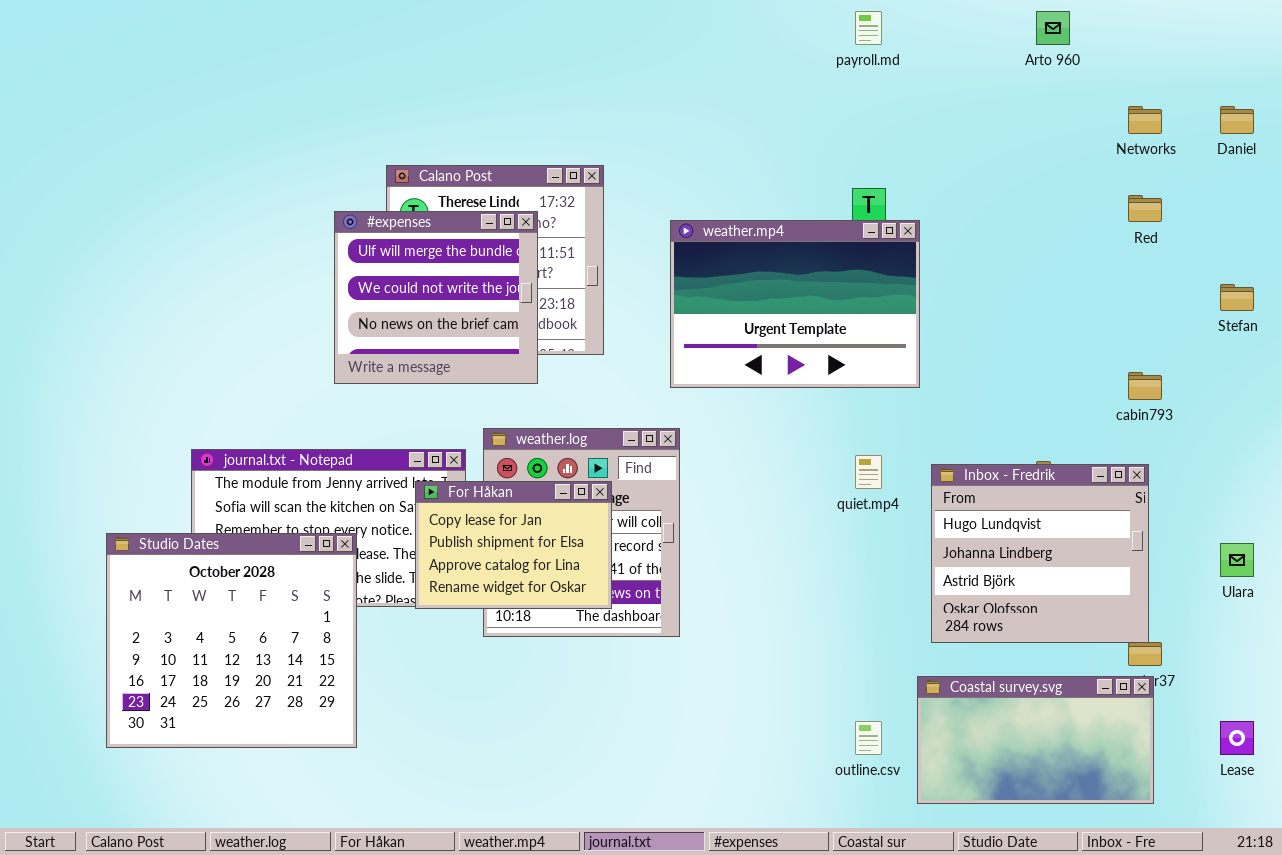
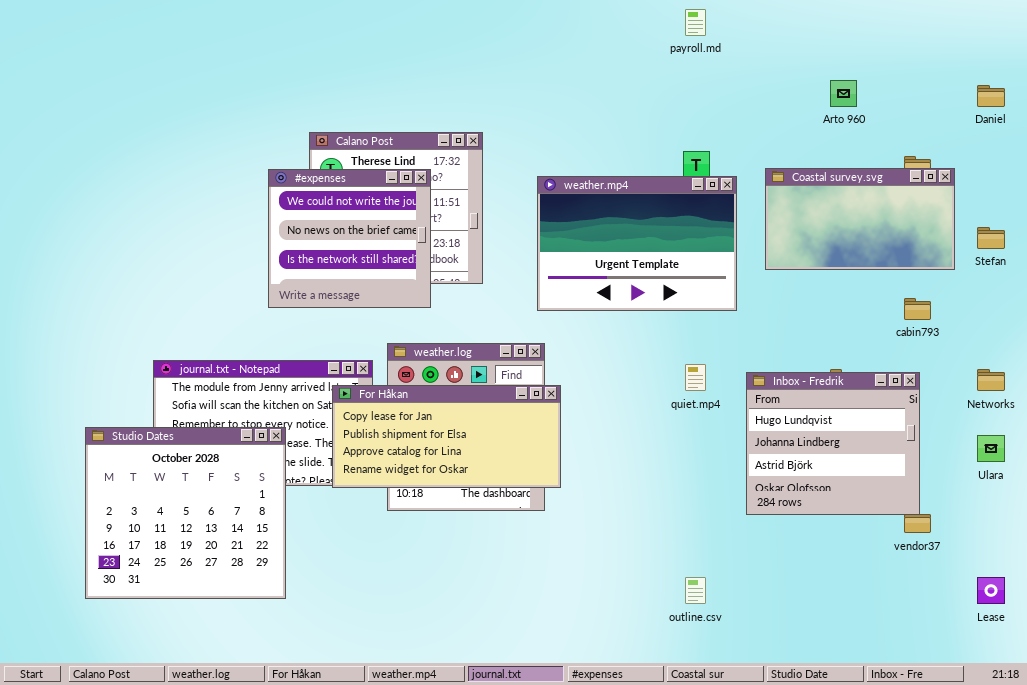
Arto 960: [1036,11,1070,45] -> [830,80,857,107], moved
Networks: [1128,106,1162,134] -> [977,369,1005,391], moved
#expenses: [334,211,538,384] -> [268,169,431,308], scrolled down 1 row
For Håkan: [415,481,612,609] -> [332,385,561,488], resized
Coastal survey.svg: [917,676,1154,804] -> [765,168,955,270], moved

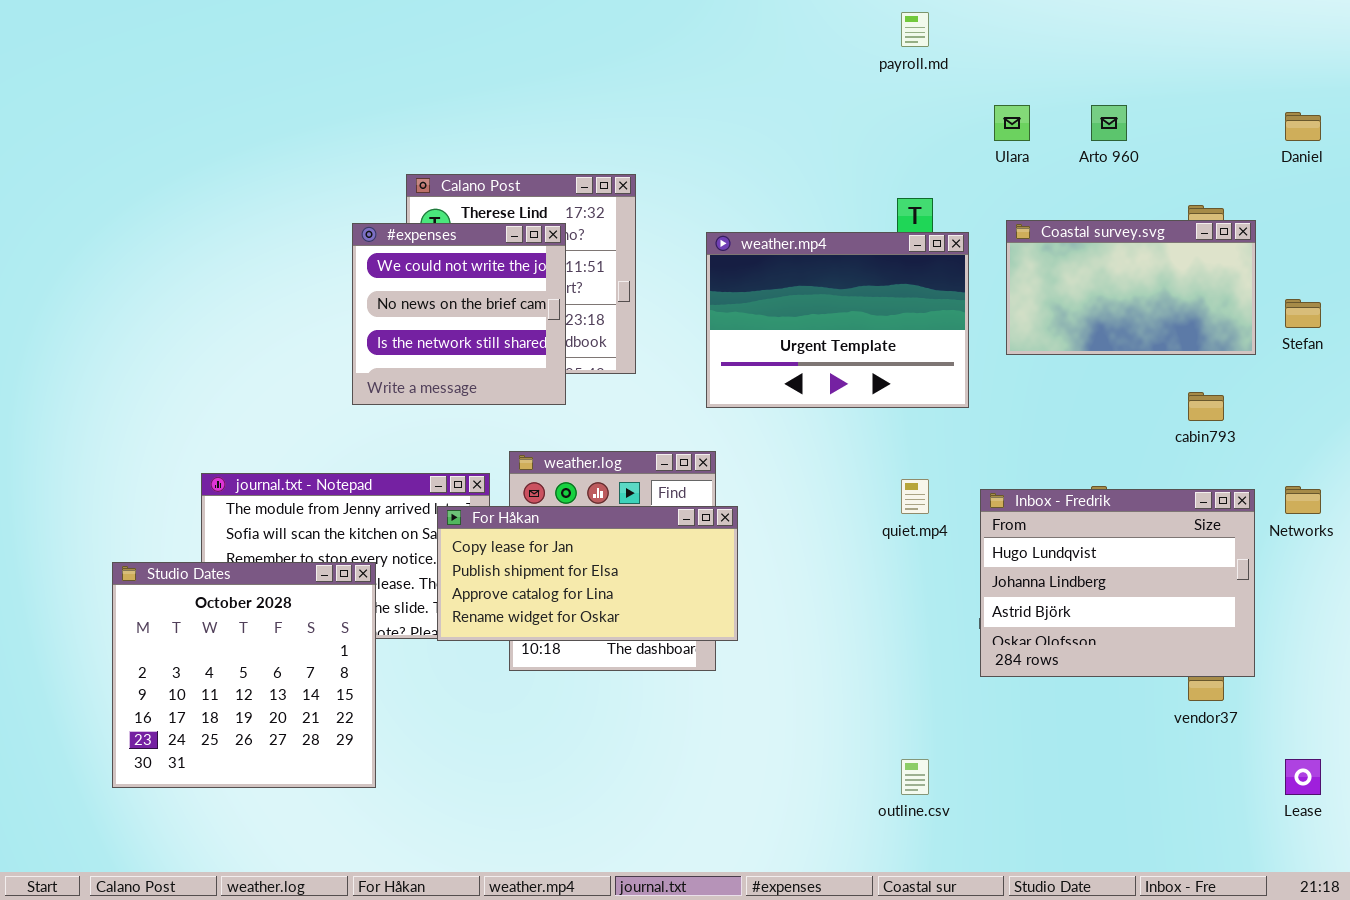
Inbox - Fredrik: [746,372,920,515] -> [980,489,1255,677], resized
Ulara: [977,435,1005,462] -> [994,105,1030,141], moved

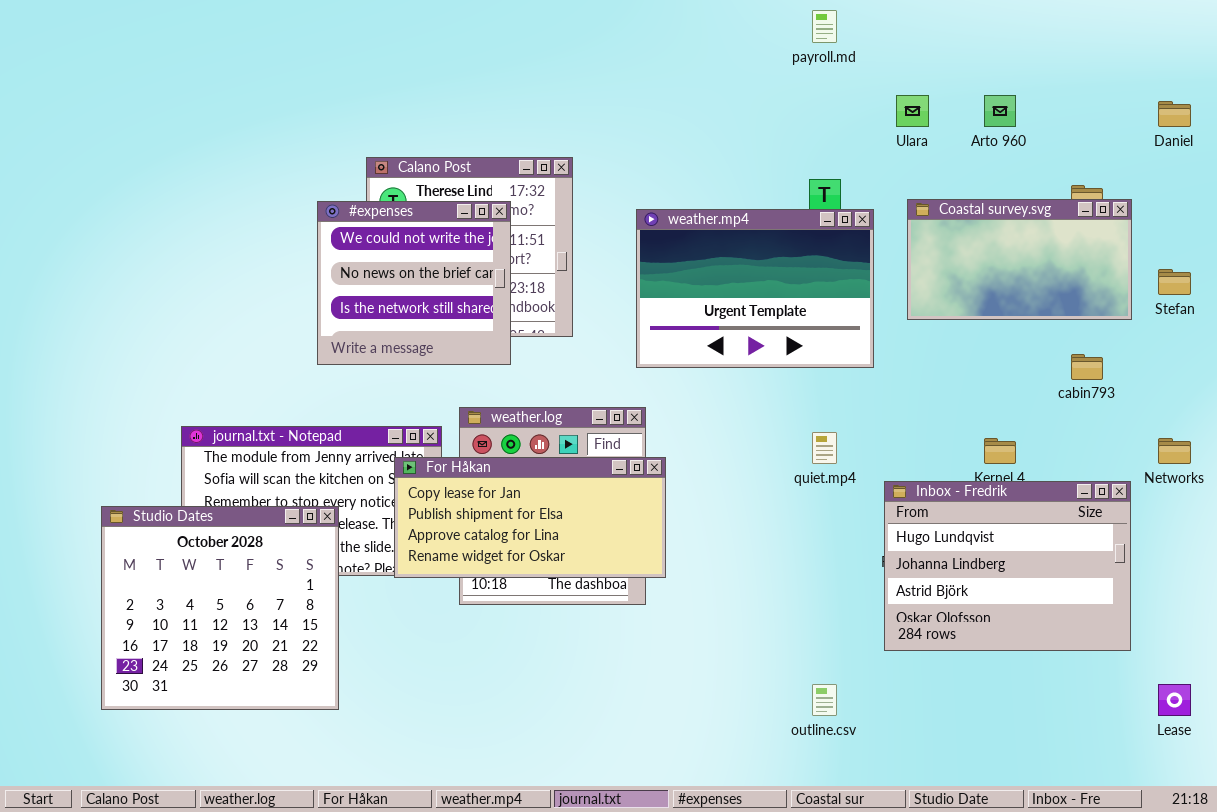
Inbox - Fredrik: [980,489,1255,677] -> [884,481,1131,651], moved

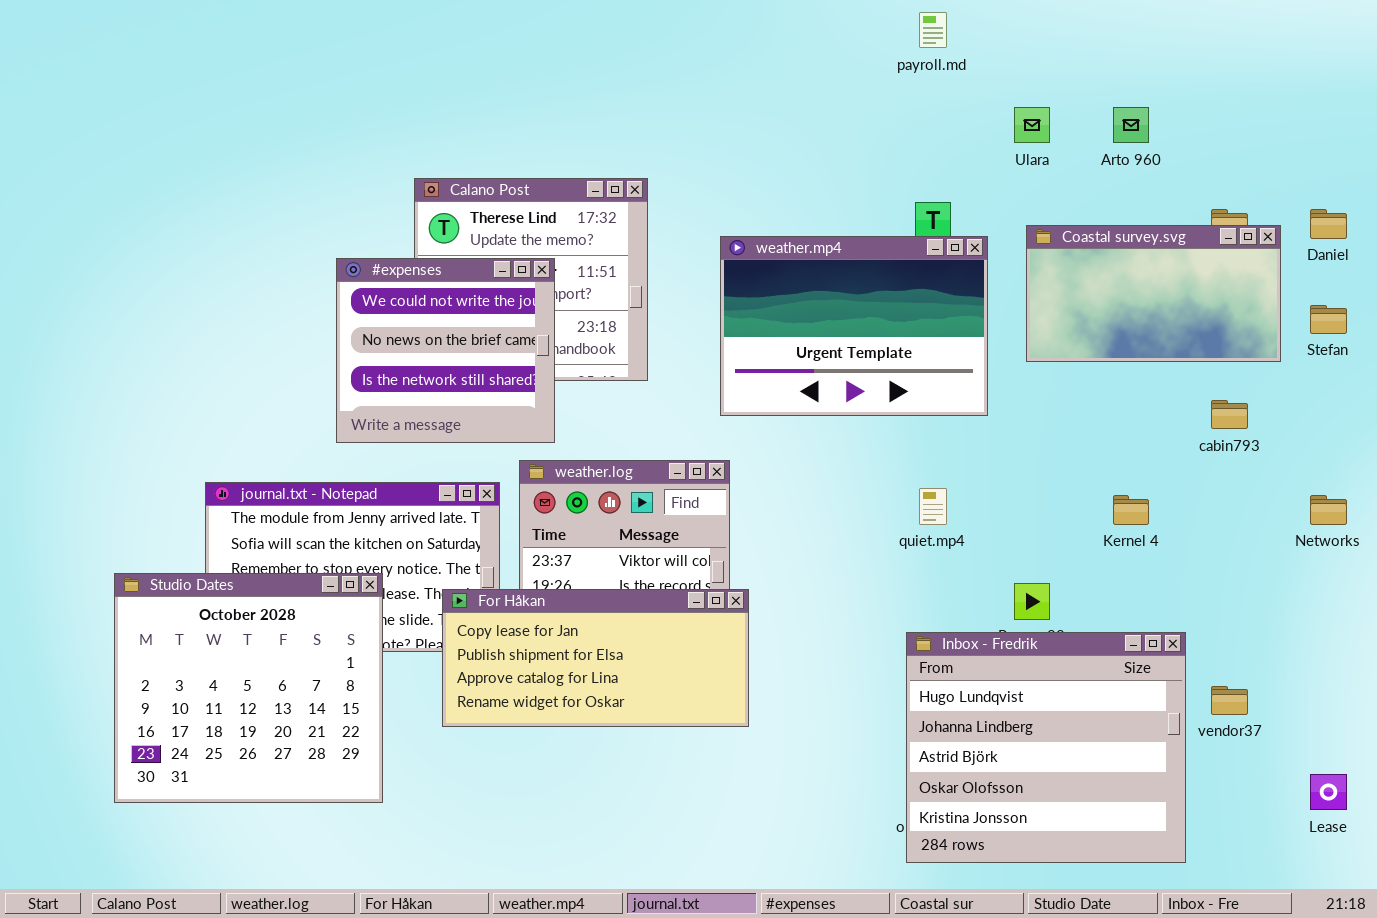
Daniel: [1158,101,1191,127] -> [1310,209,1347,239], moved
#expenses: [317,201,511,365] -> [336,258,555,443], moved
For Håkan: [394,457,666,578] -> [442,589,749,727], moved
Inbox - Fredrik: [884,481,1131,651] -> [906,632,1186,863], moved, resized

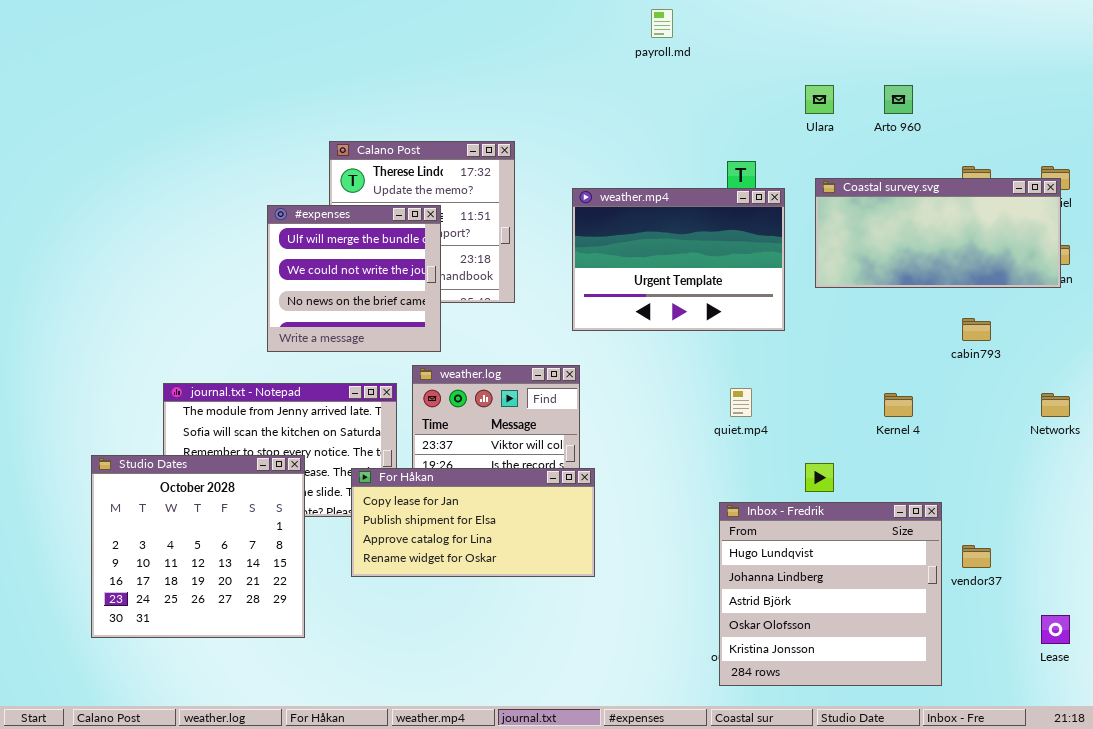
payroll.md: [919,12,947,48] -> [651,9,673,38], moved
Coastal survey.svg: [1026,225,1281,362] -> [815,178,1061,288], resized
#expenses: [336,258,555,443] -> [267,205,441,352], scrolled up 1 row

